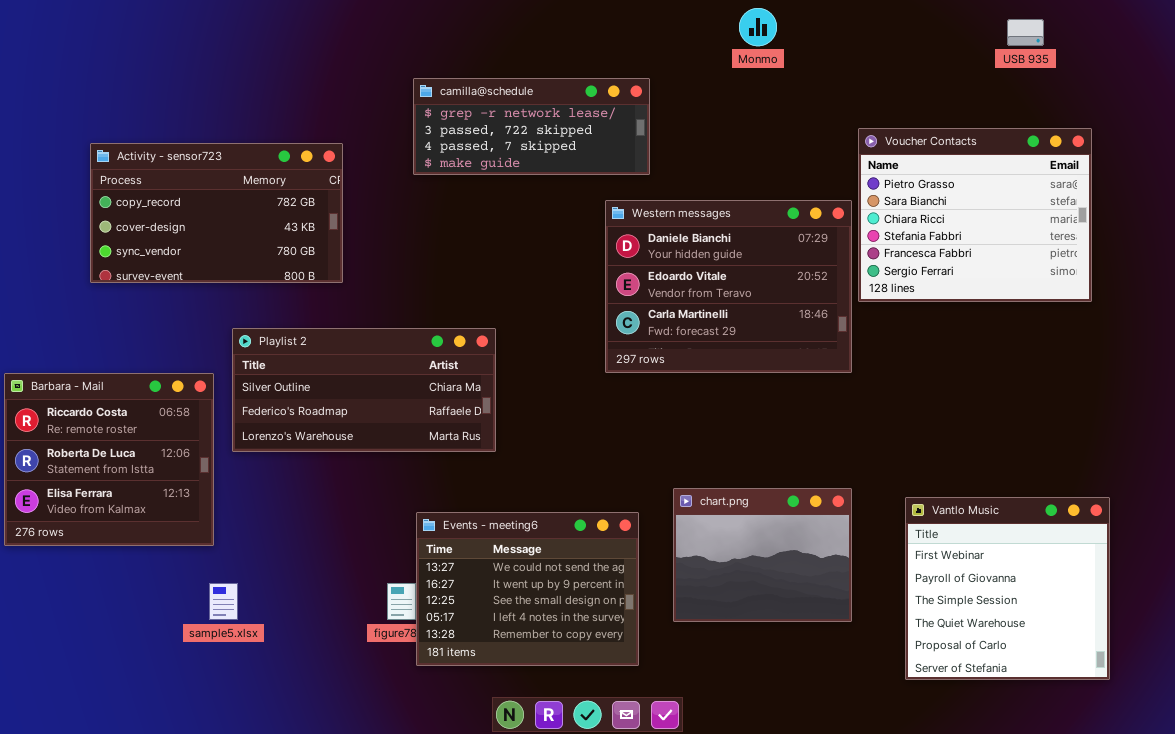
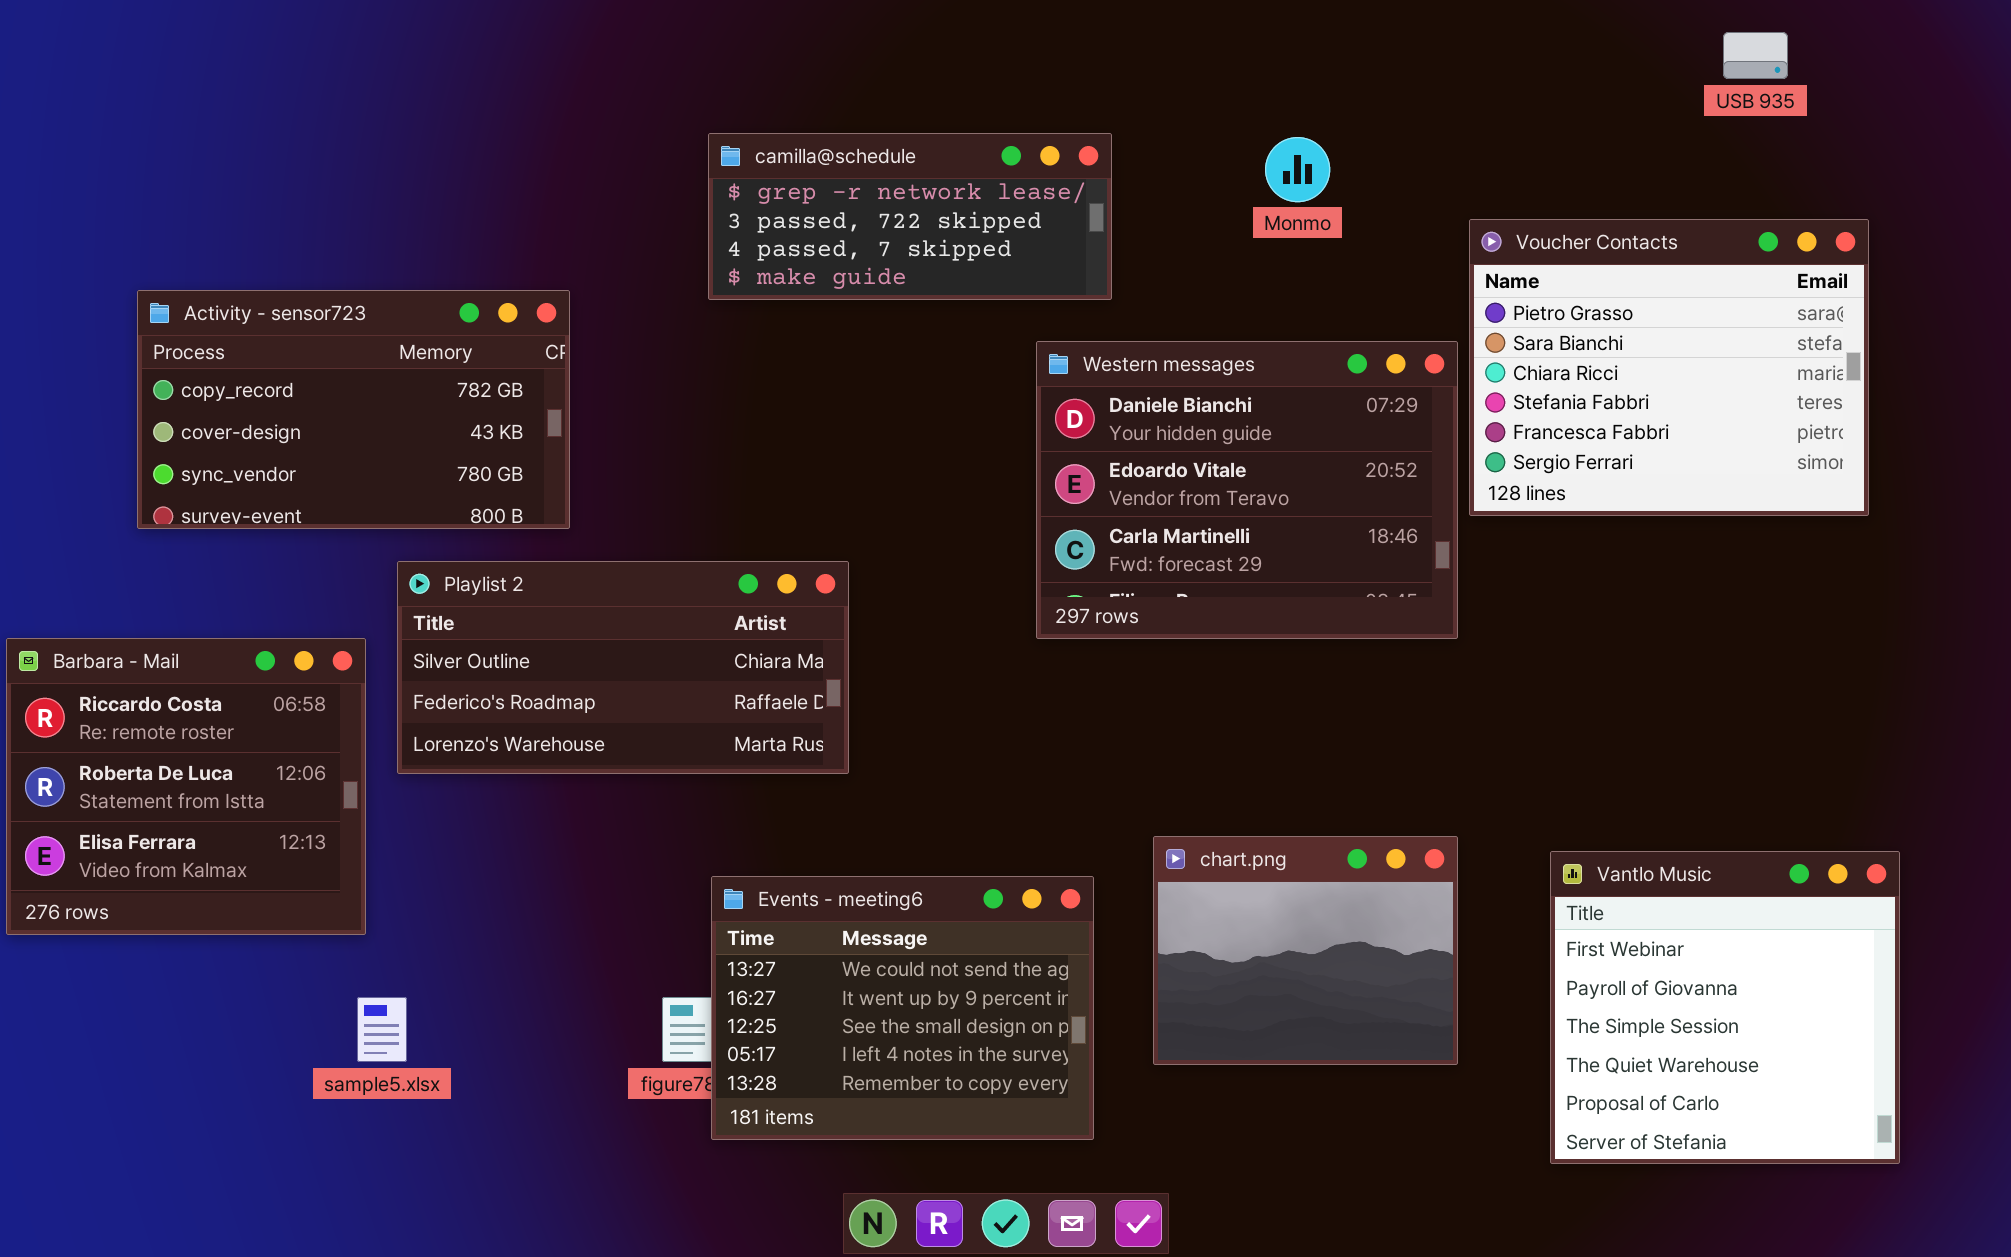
Monmo: [739,8,777,46] -> [1265,137,1330,202], moved
Activity - sensor723: [90,143,343,283] -> [137,290,570,529], moved

